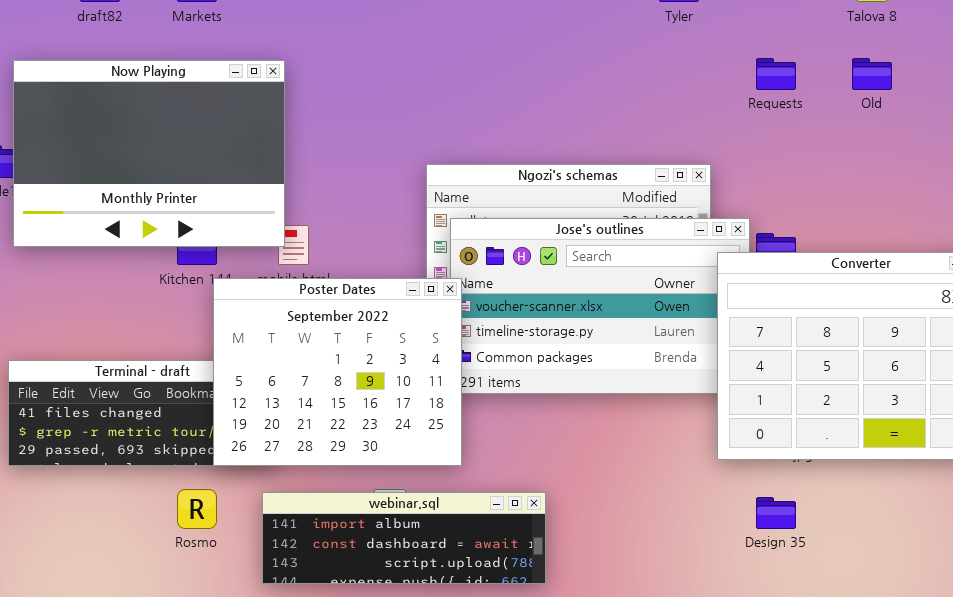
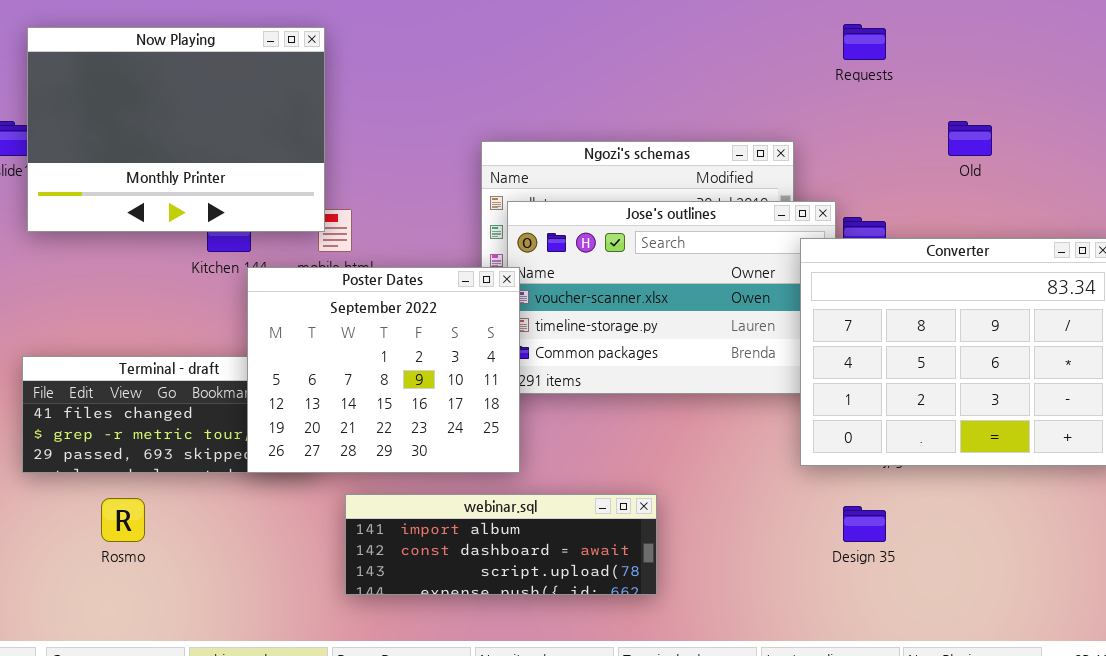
Old: [852,58,892,90] -> [948,121,992,156], moved
Rosmo: [177,489,217,529] -> [101,498,145,542], moved
webinar.sql: [262,492,546,584] -> [345,494,657,595], moved

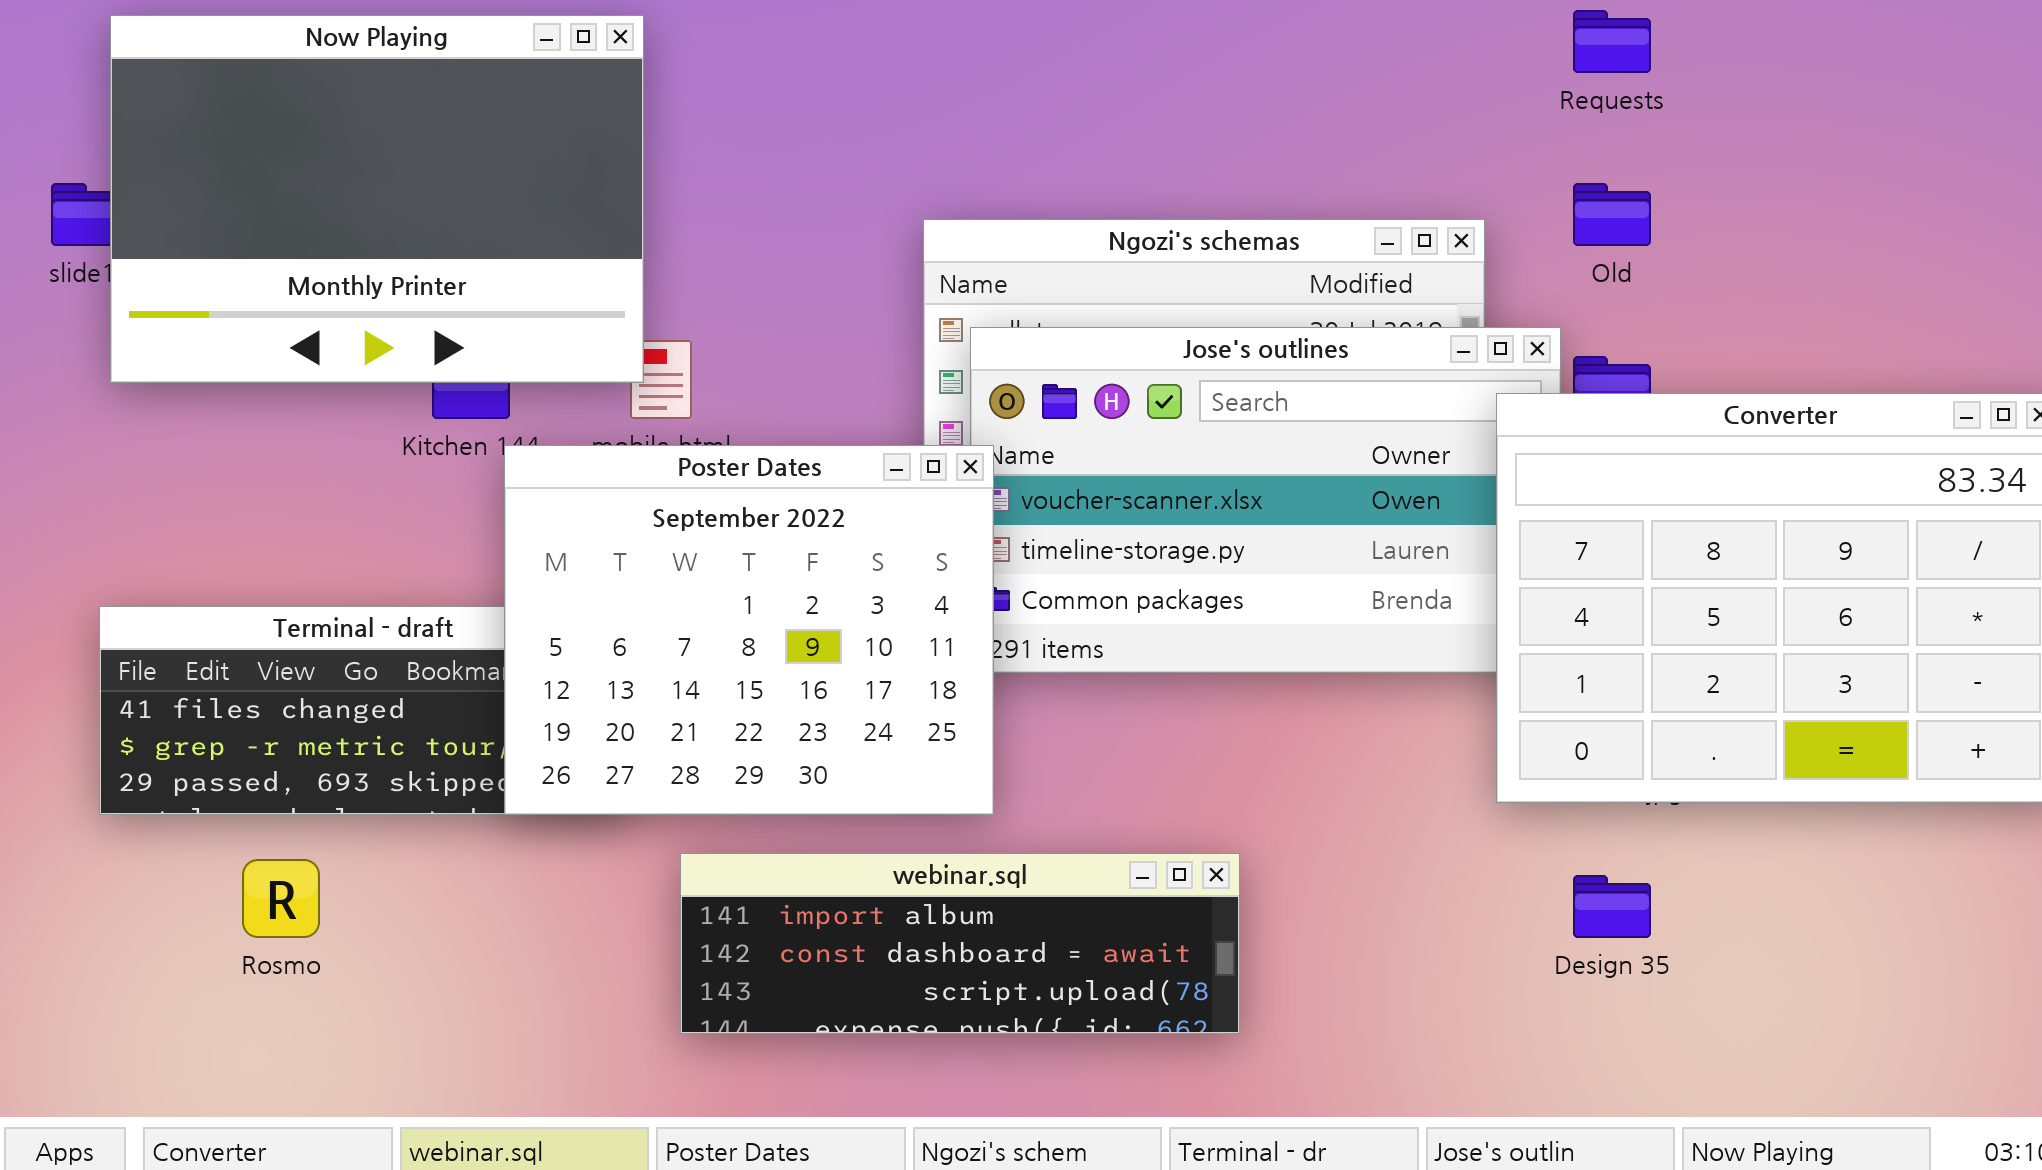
Old: [948,121,992,156] -> [1573,183,1651,246], moved

